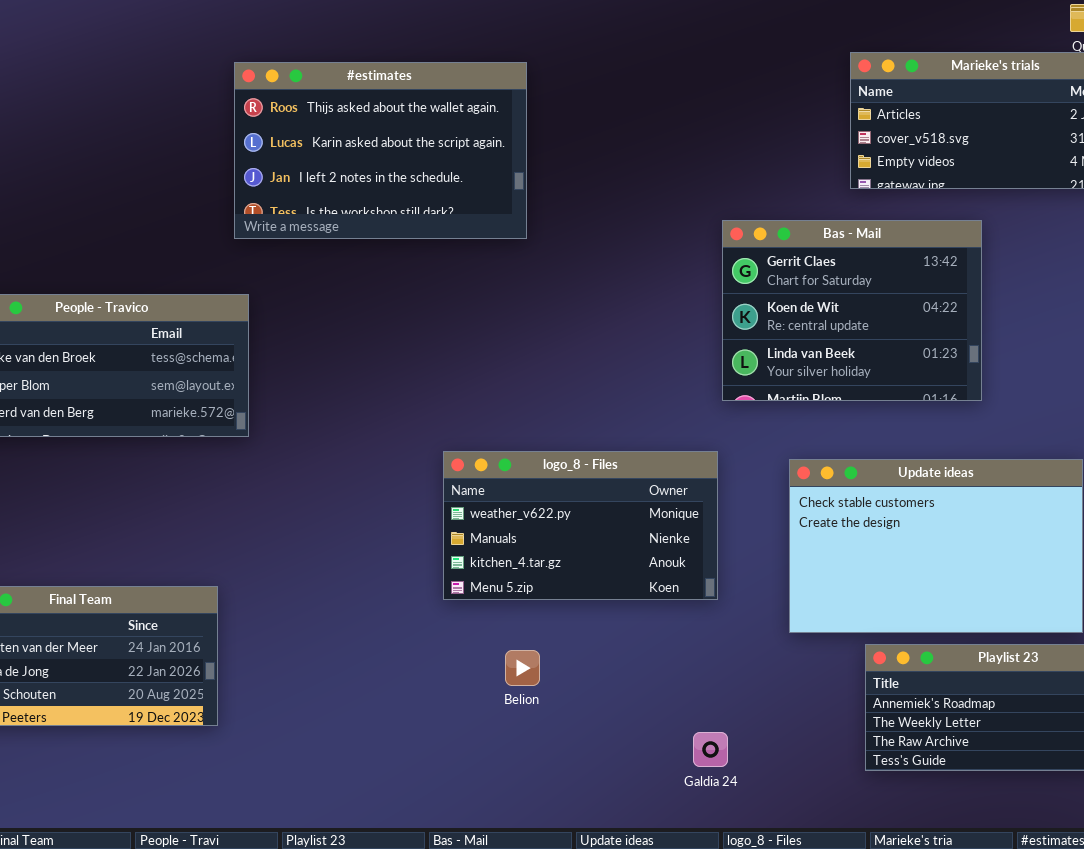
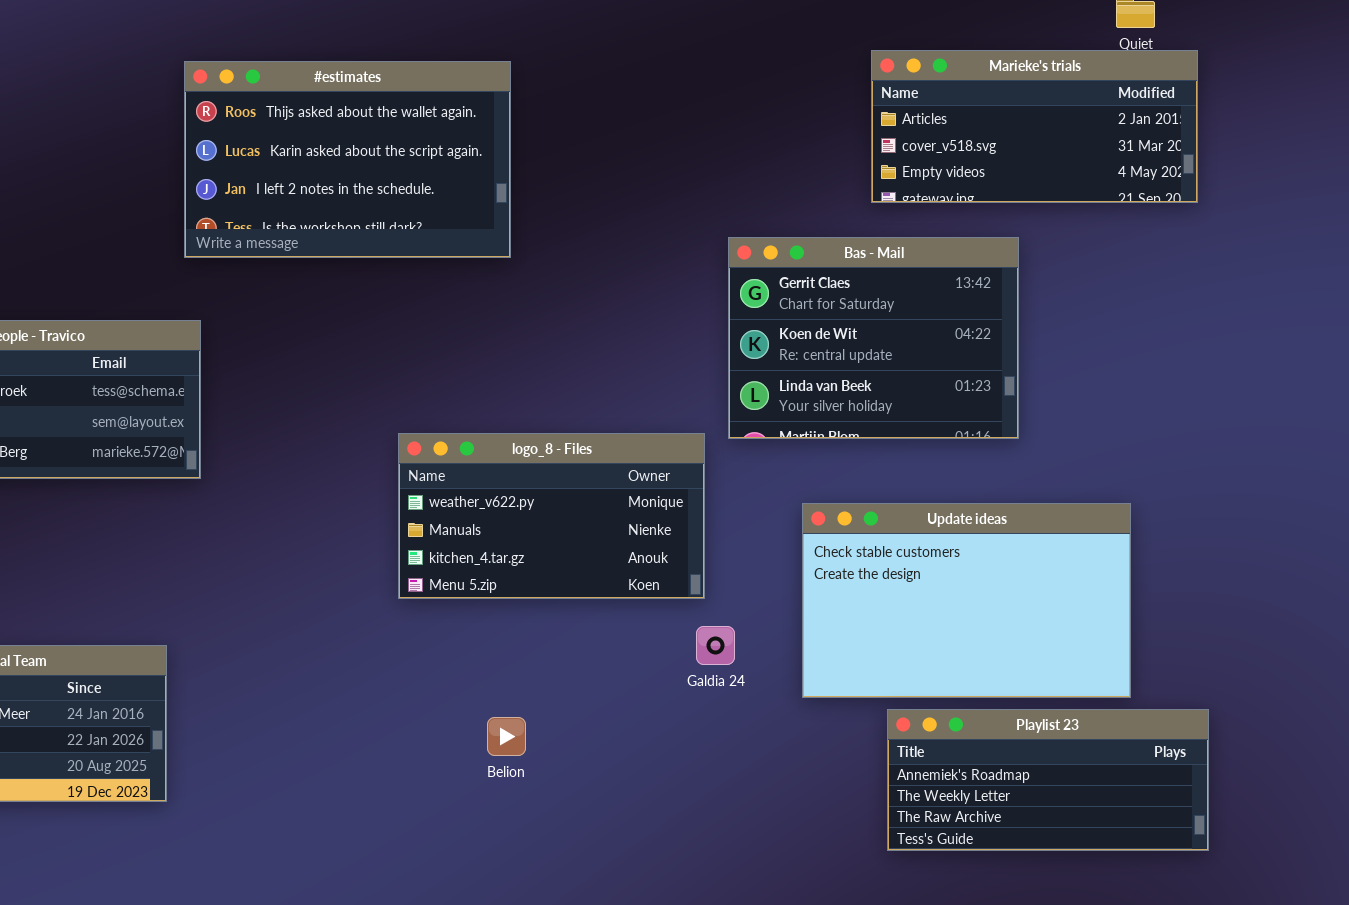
logo_8 - Files: [443,451,718,600] -> [398,433,705,599], moved
Galdia 24: [693,732,728,767] -> [696,626,735,665], moved

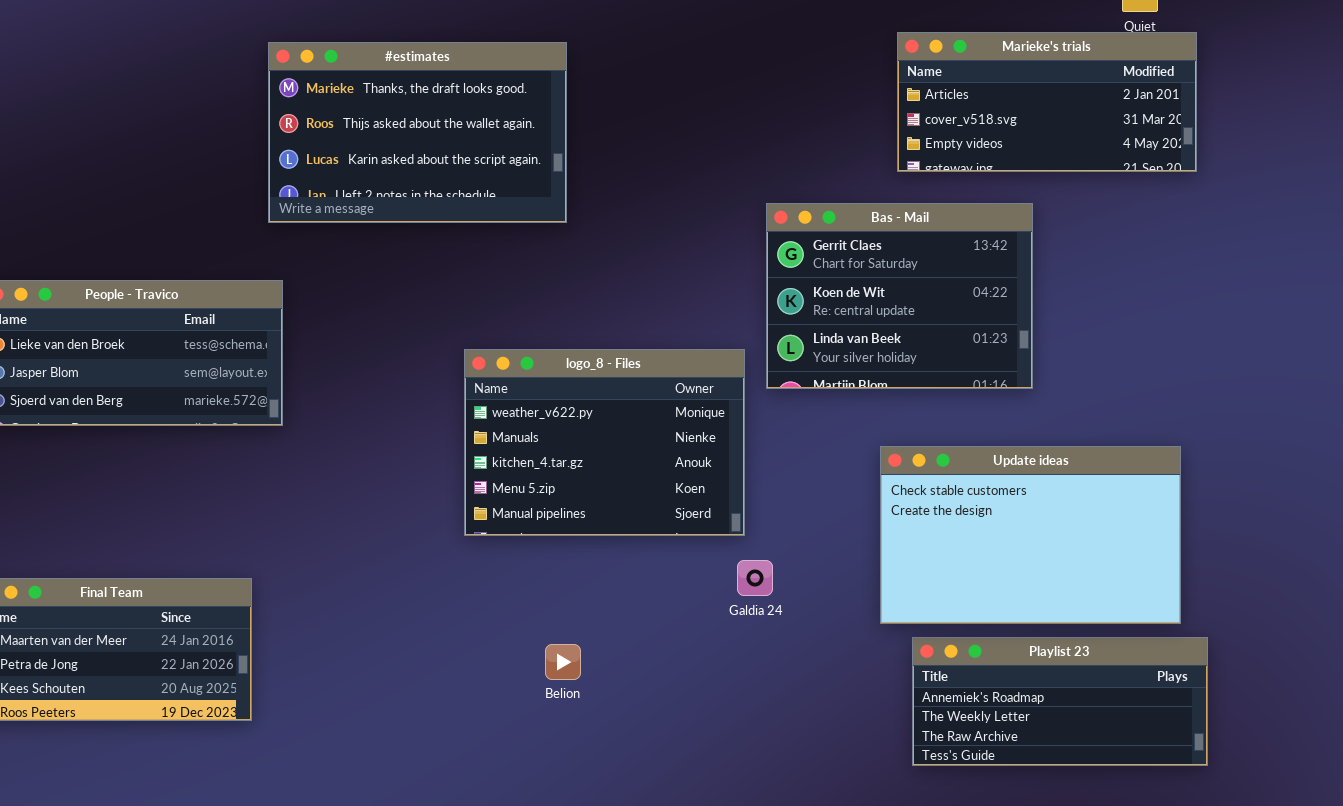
#estimates: [184,61,511,258] -> [268,42,567,223], scrolled up 1 row
logo_8 - Files: [398,433,705,599] -> [464,349,745,536], resized
Update ideas: [802,503,1131,698] -> [880,446,1181,624], moved

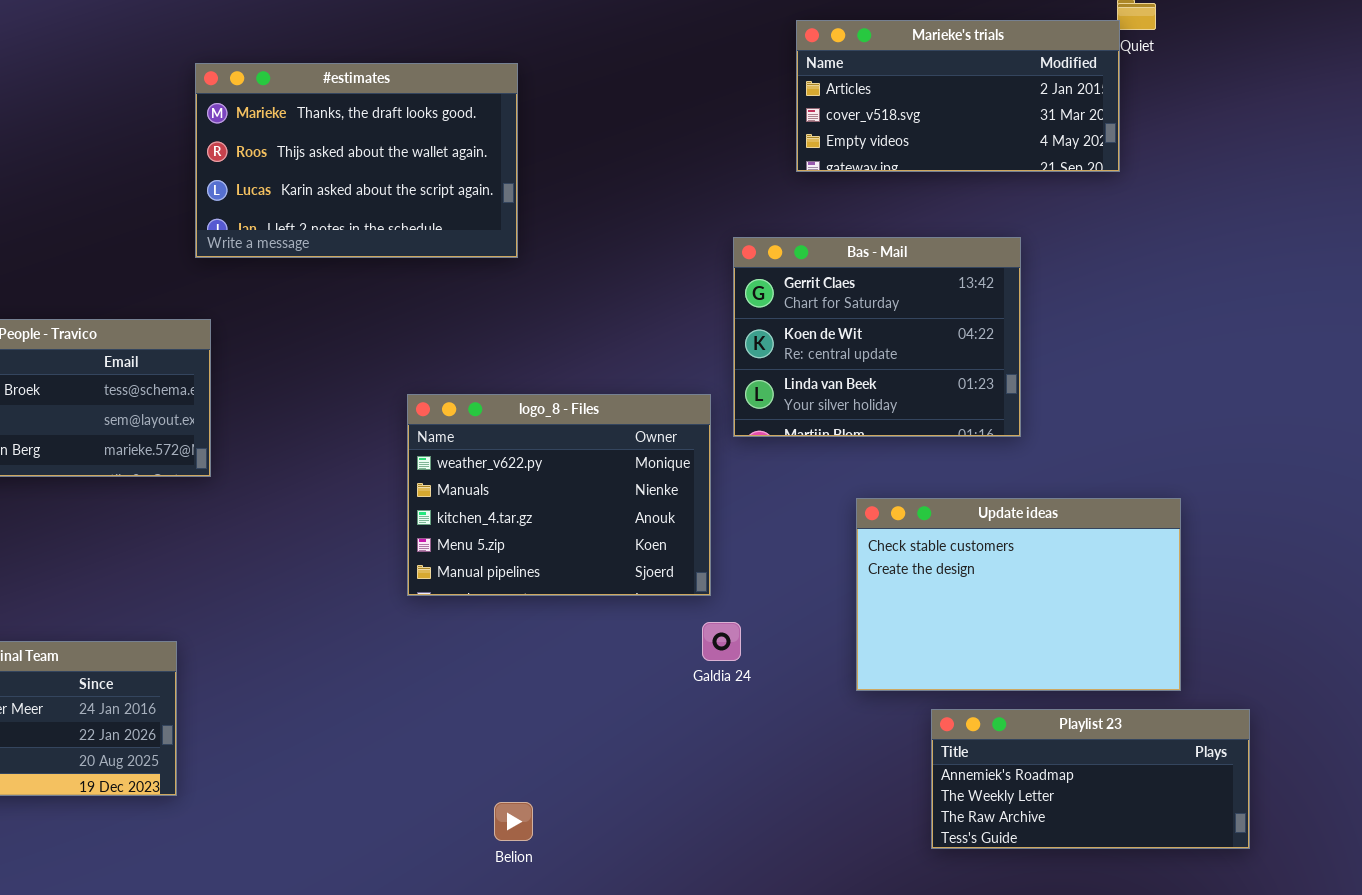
Marieke's trials: [897,32,1197,172] -> [796,20,1120,172], moved
Playlist 23: [912,637,1208,766] -> [931,709,1250,849], moved
Belion: [545,644,581,680] -> [494,802,533,841], moved

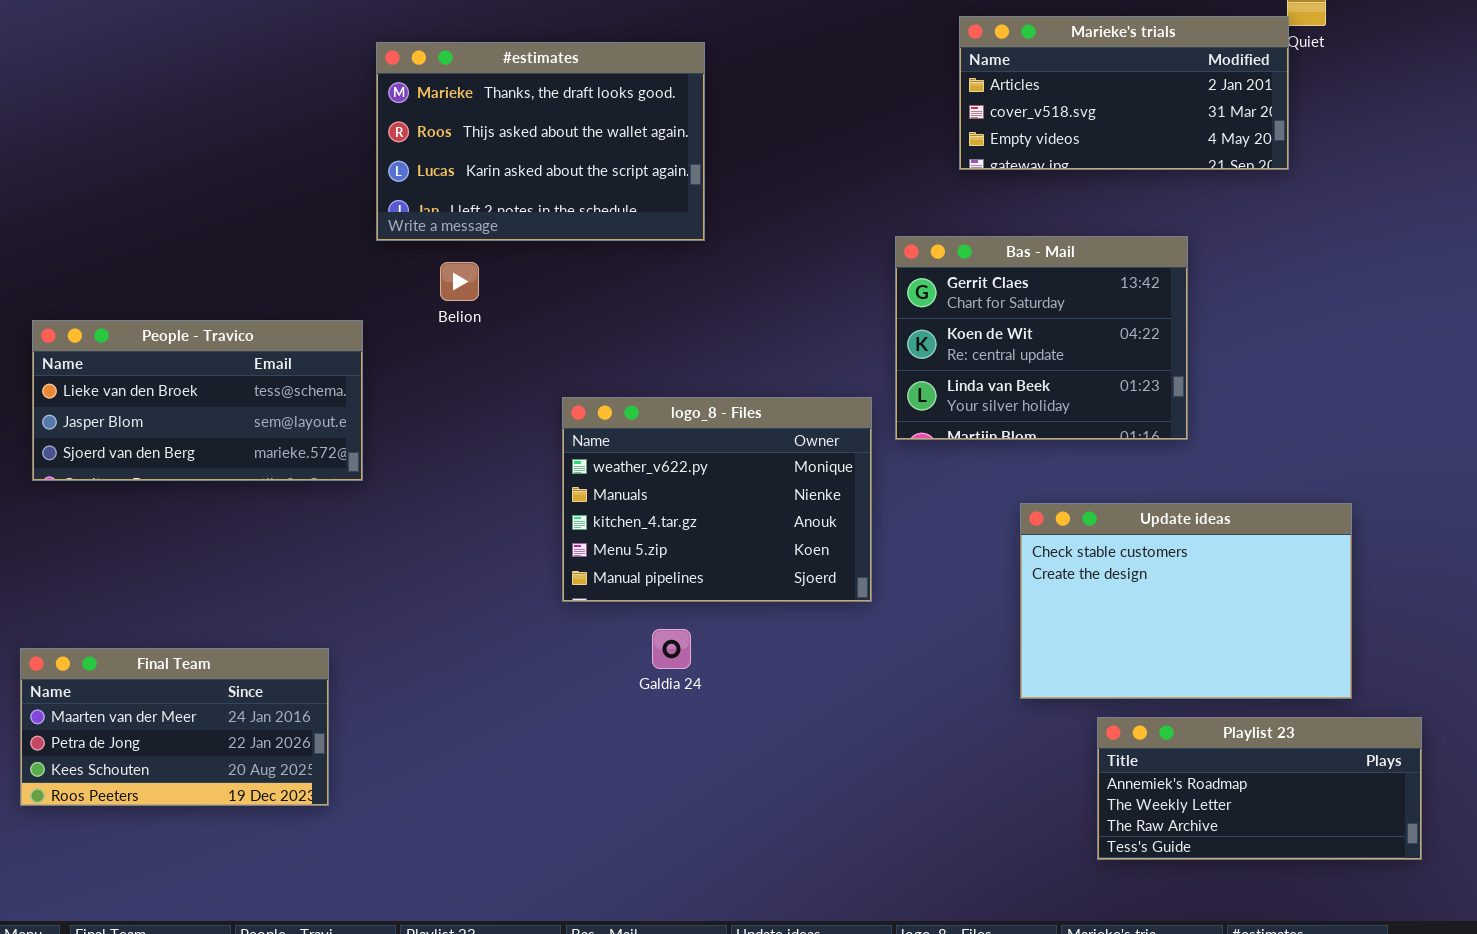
#estimates: [195,63,518,258] -> [376,42,705,241], moved
Galdia 24: [702,622,741,661] -> [652,629,691,669], moved
Belion: [494,802,533,841] -> [440,262,479,301], moved

